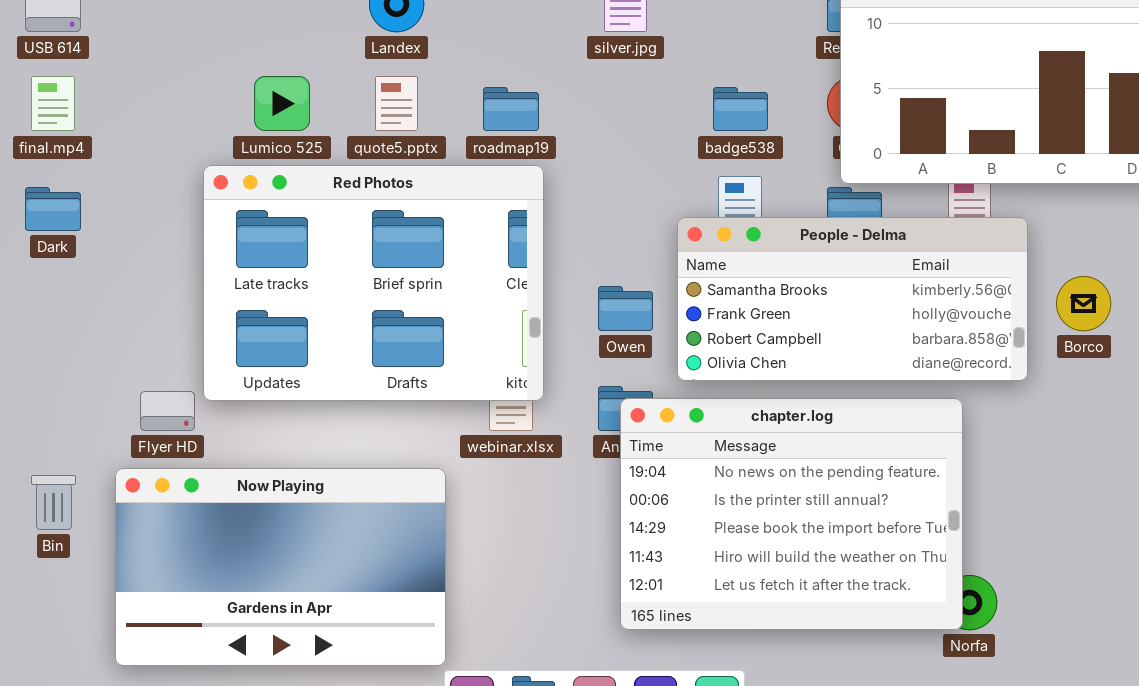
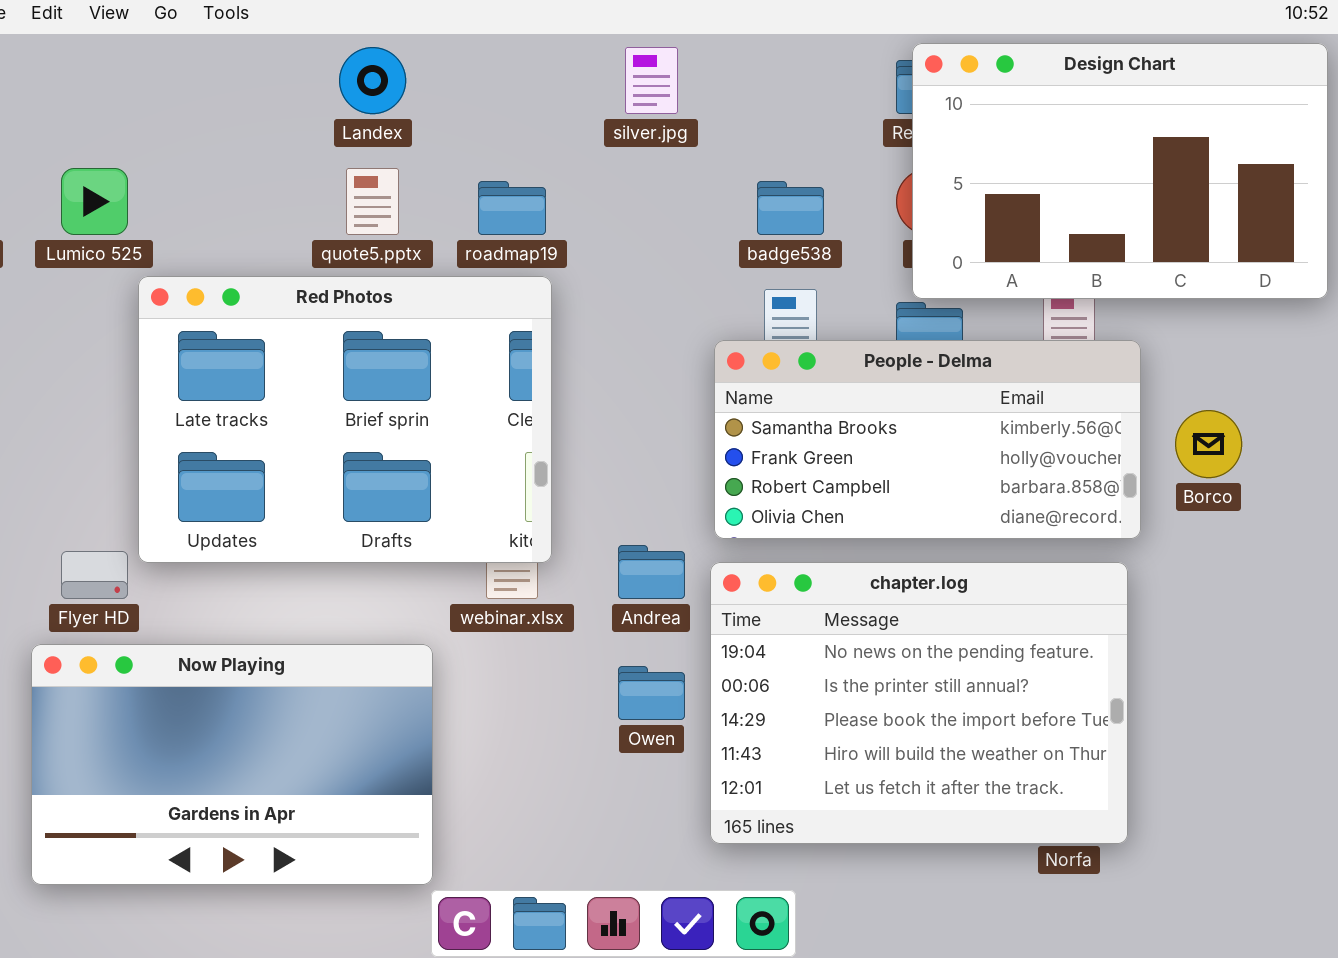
Lumico 525: [254,76,310,131] -> [61,168,128,235], moved
Owen: [598,286,653,331] -> [618,666,685,720], moved
chapter.log: [620,398,963,630] -> [710,562,1128,844], moved

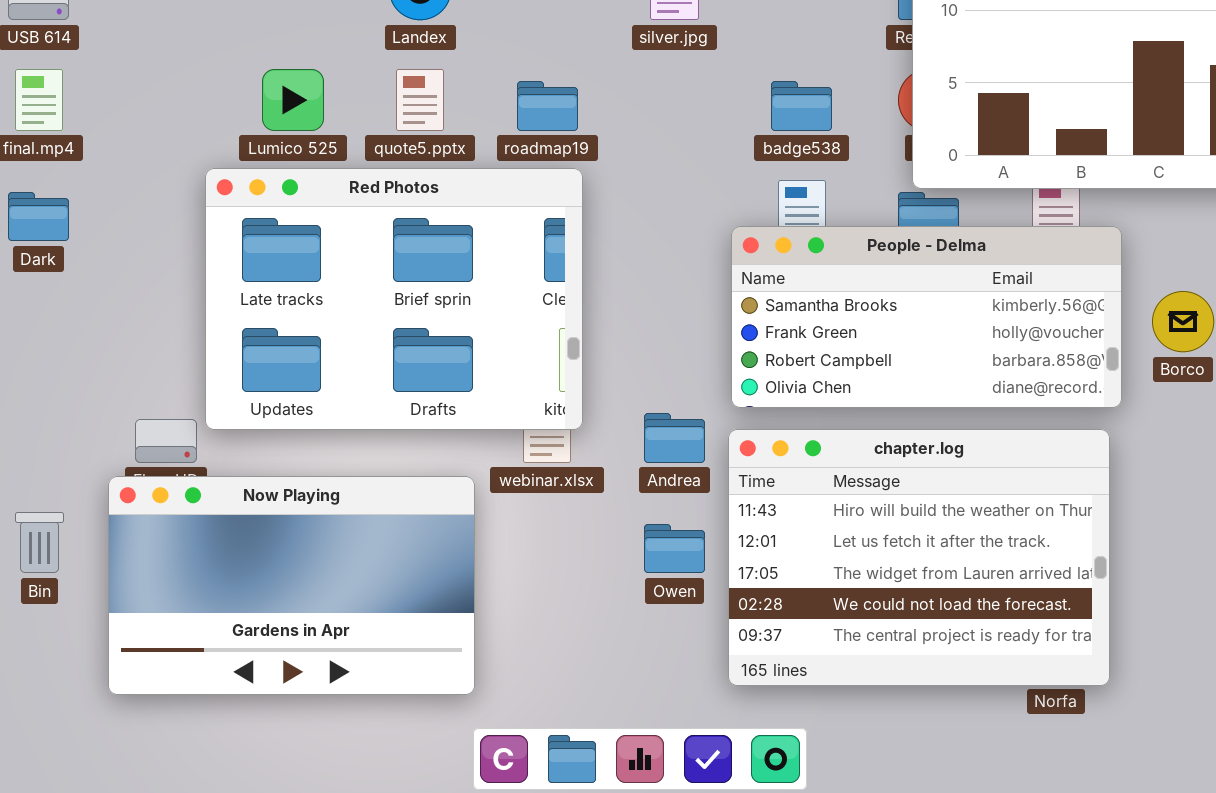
Lumico 525: [61,168,128,235] -> [262,69,324,131], moved
chapter.log: [710,562,1128,844] -> [728,429,1110,686], scrolled down 3 rows
Now Playing: [31,644,433,885] -> [108,476,475,695], moved

